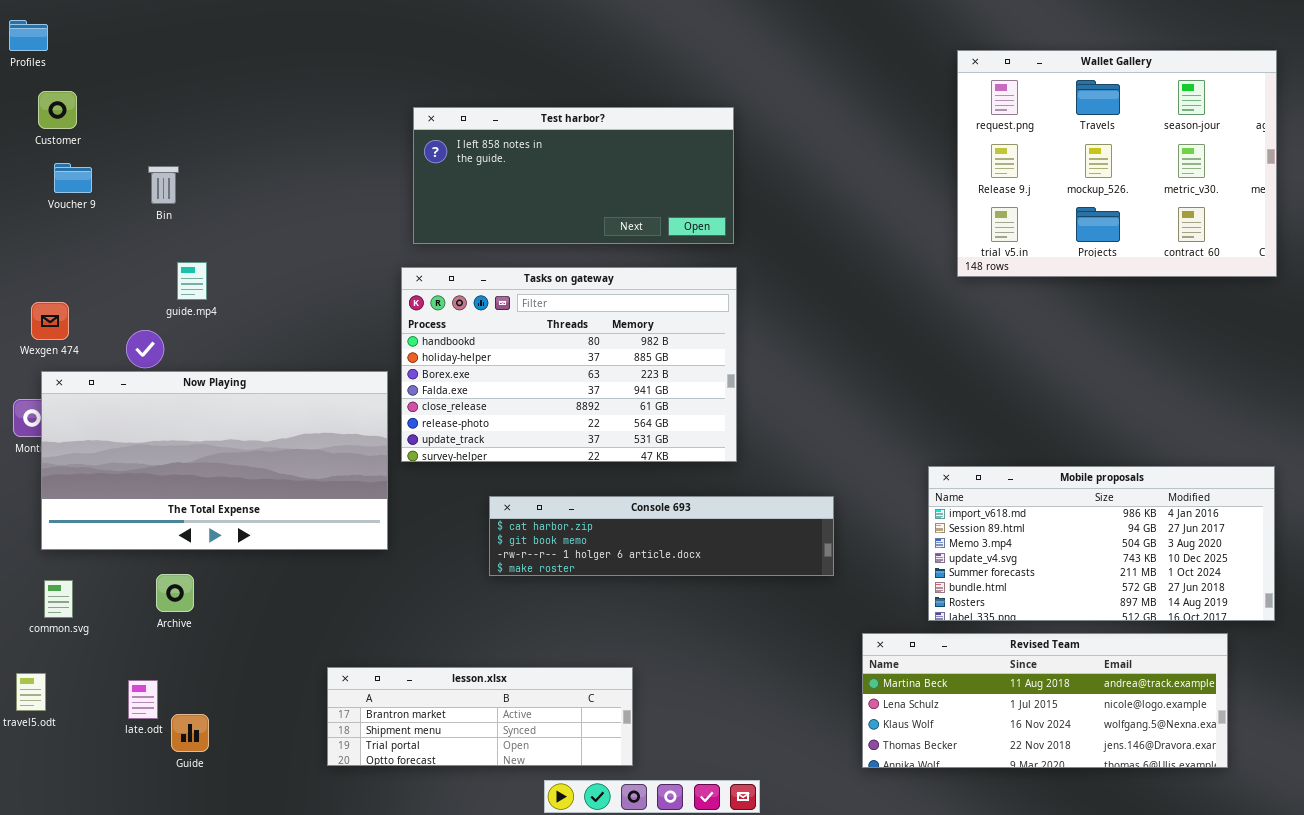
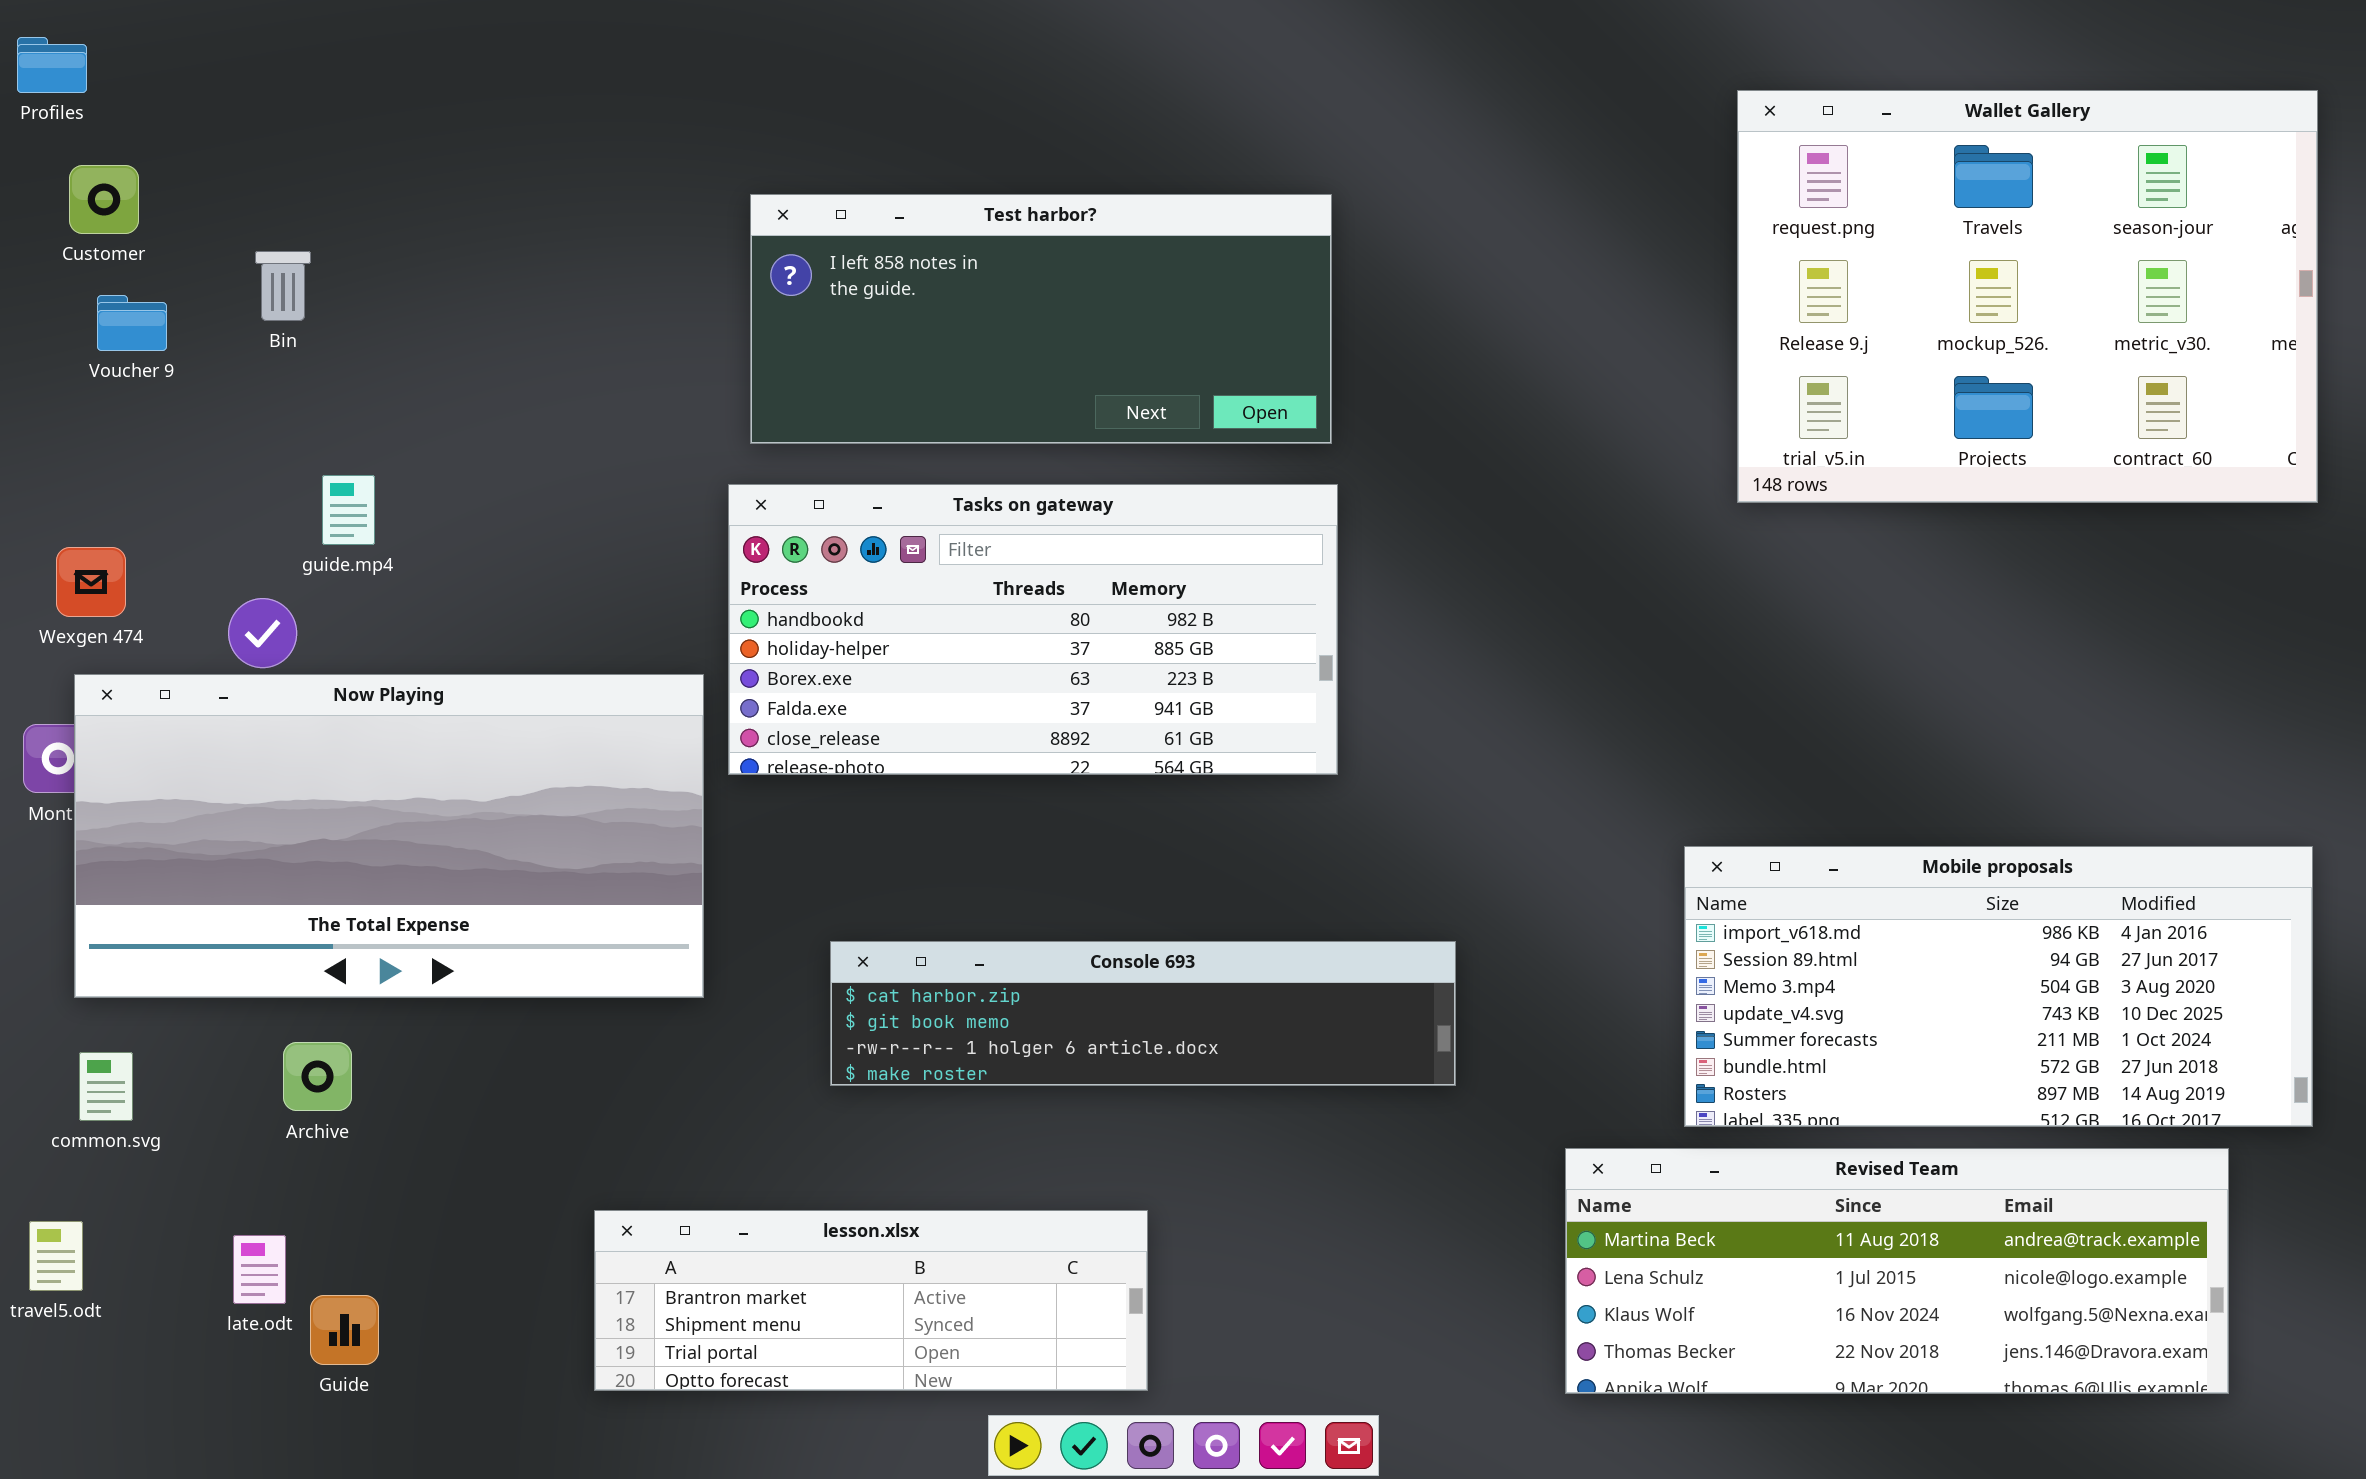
Bin: [148,166,179,204] -> [255,251,311,321], moved
Tasks on gateway: [401,267,737,462] -> [728,484,1338,775], resized
Console 693: [489,496,834,576] -> [830,941,1456,1086], moved

